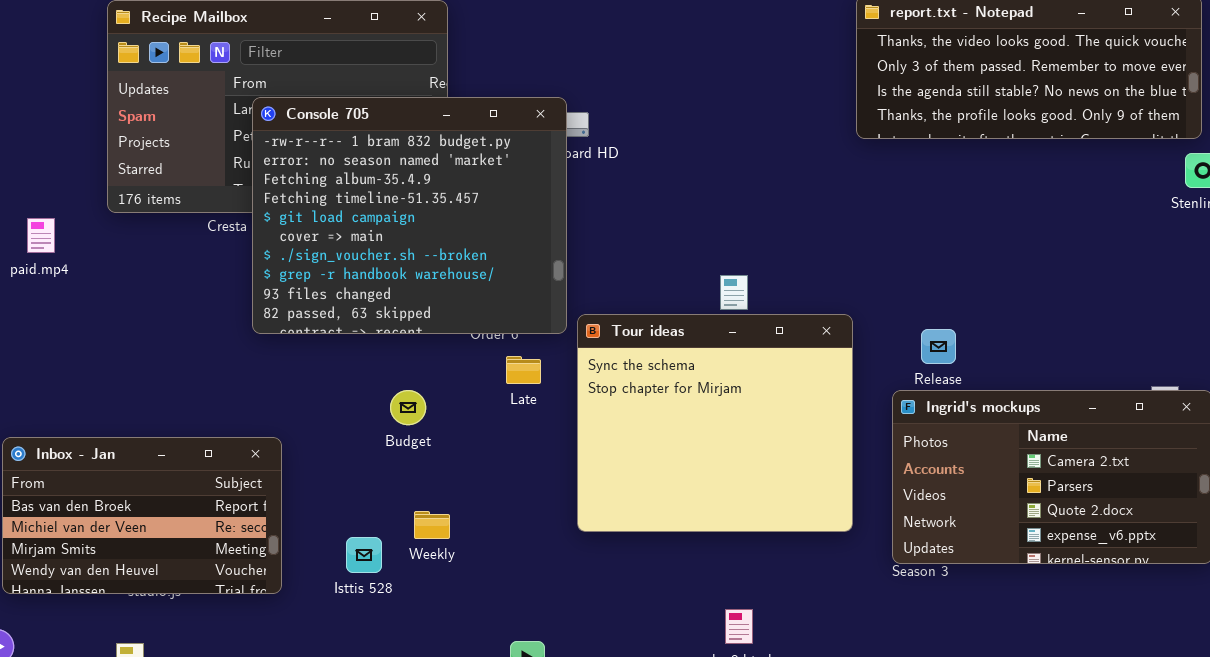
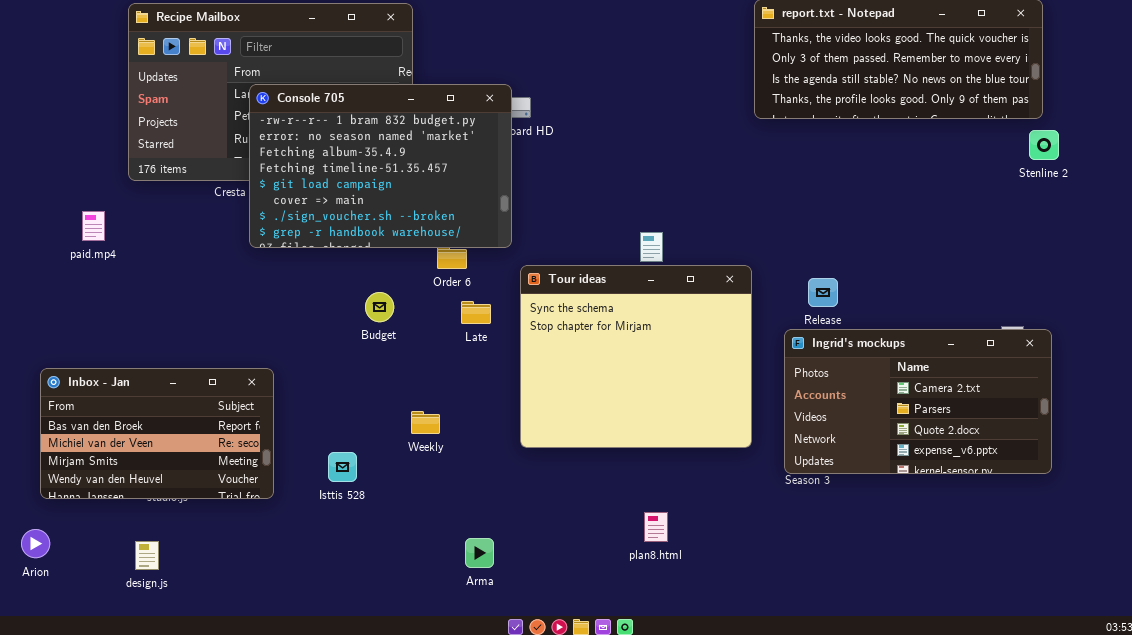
Console 705: [252,97,567,334] -> [249,84,512,248], resized
paid.mp4: [27,218,55,253] -> [82,211,105,241], moved
Budget: [390,390,426,425] -> [365,292,394,322], moved
Weekly: [414,511,450,539] -> [411,411,440,434], moved

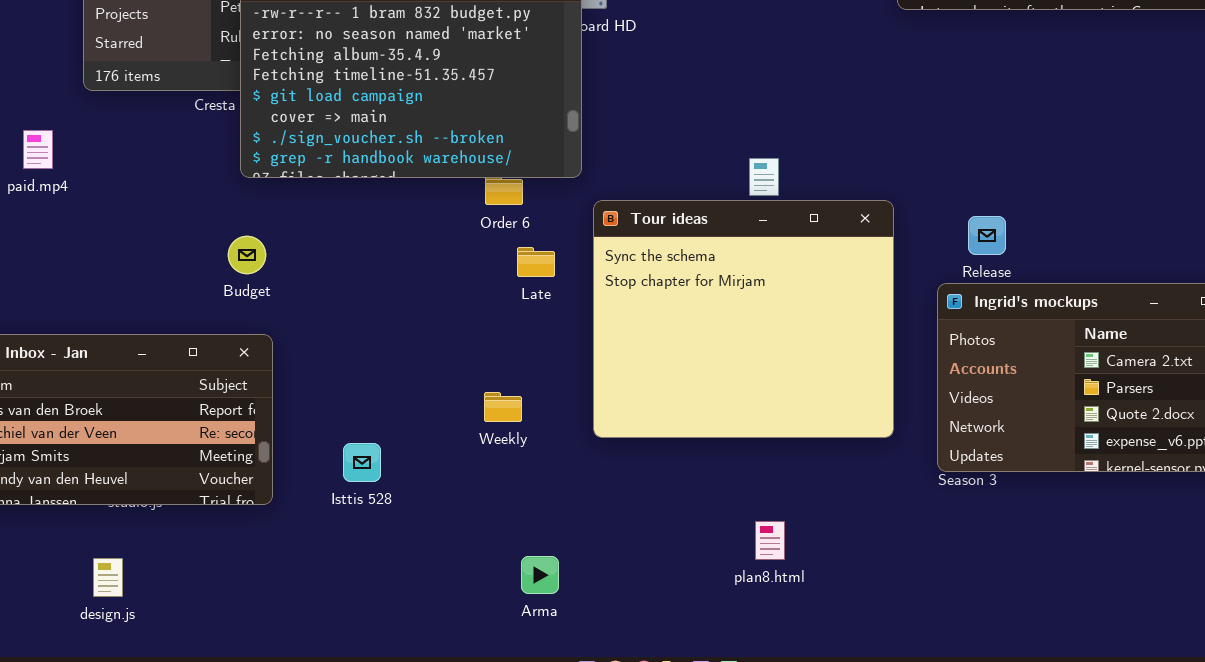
Budget: [365,292,394,322] -> [228,236,266,274], moved
Weekly: [411,411,440,434] -> [484,392,522,422], moved

